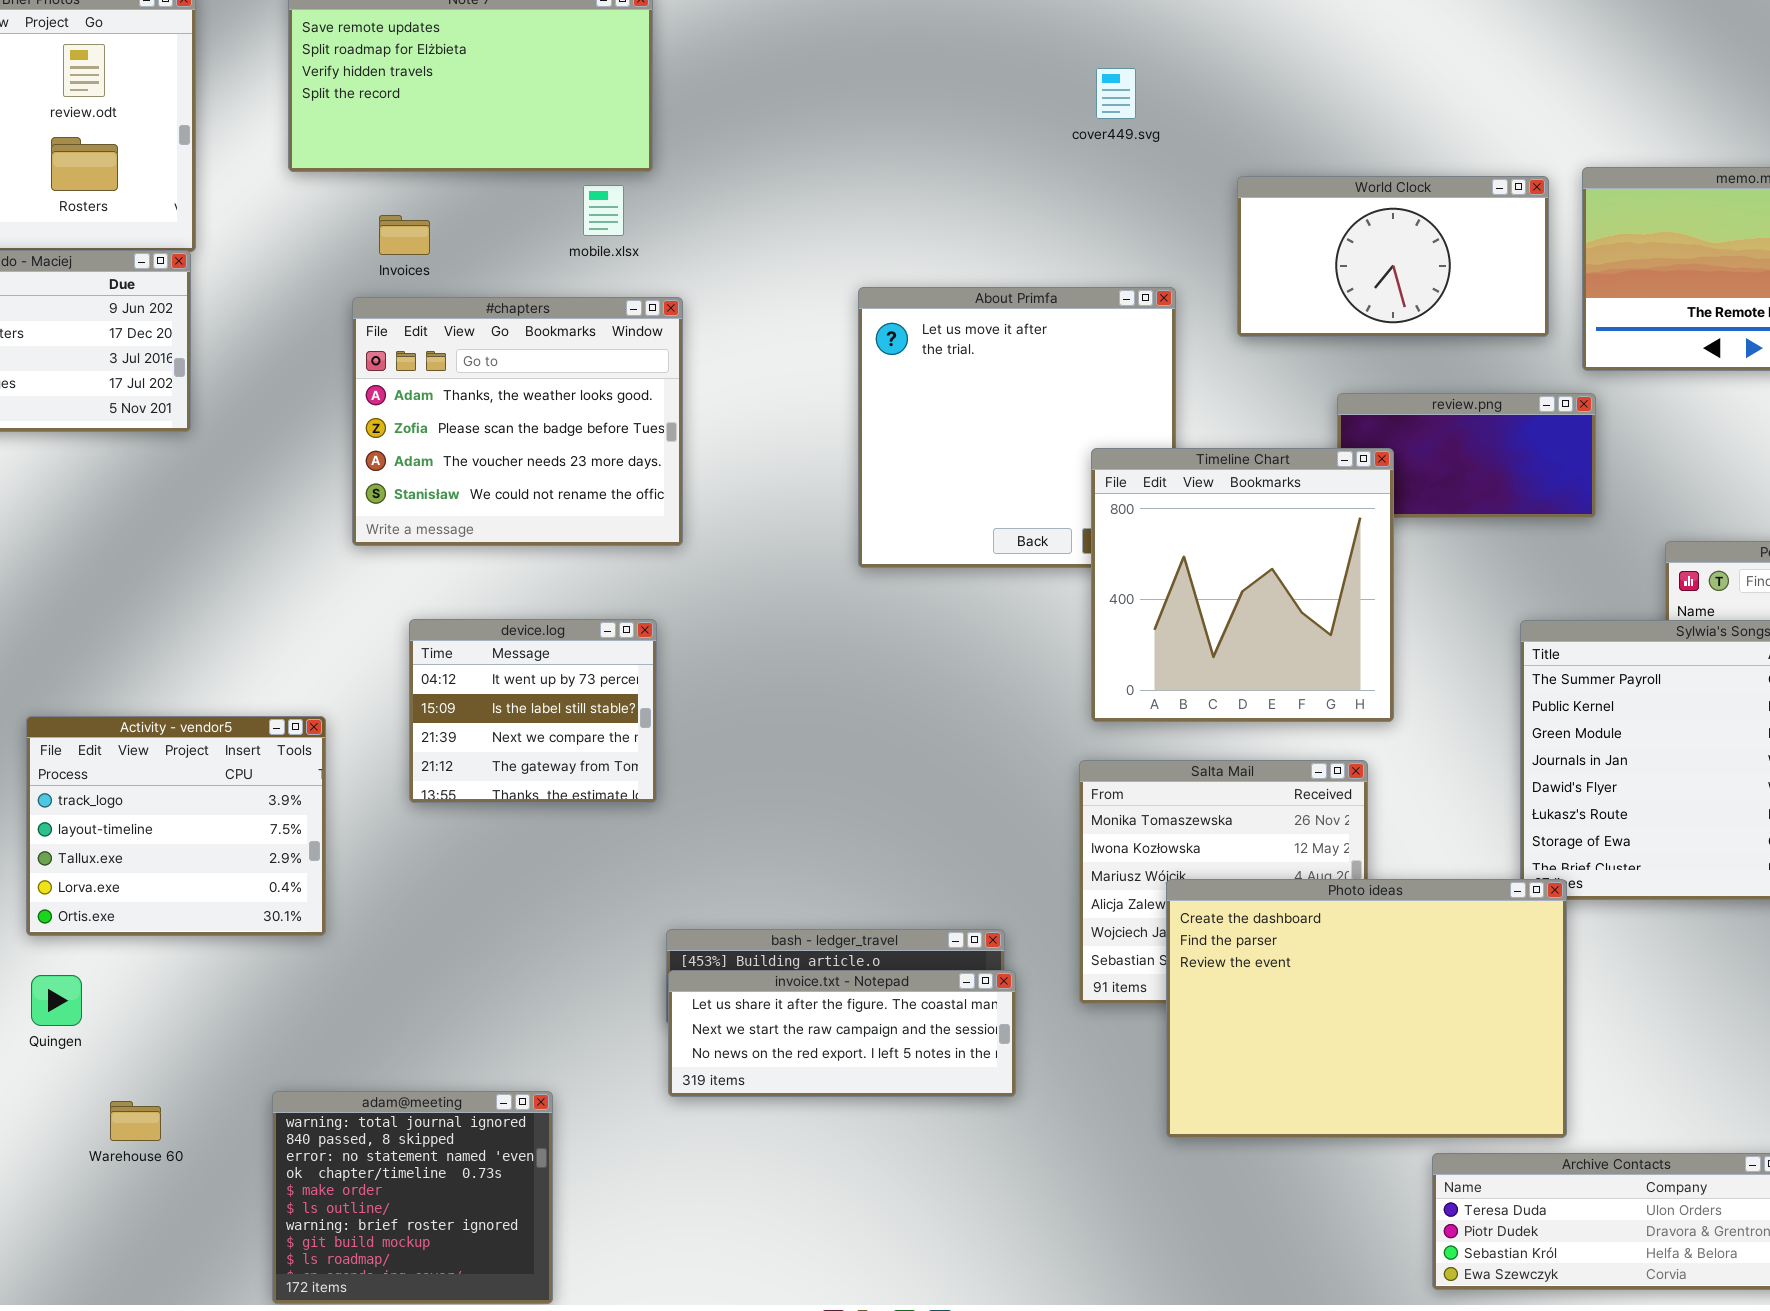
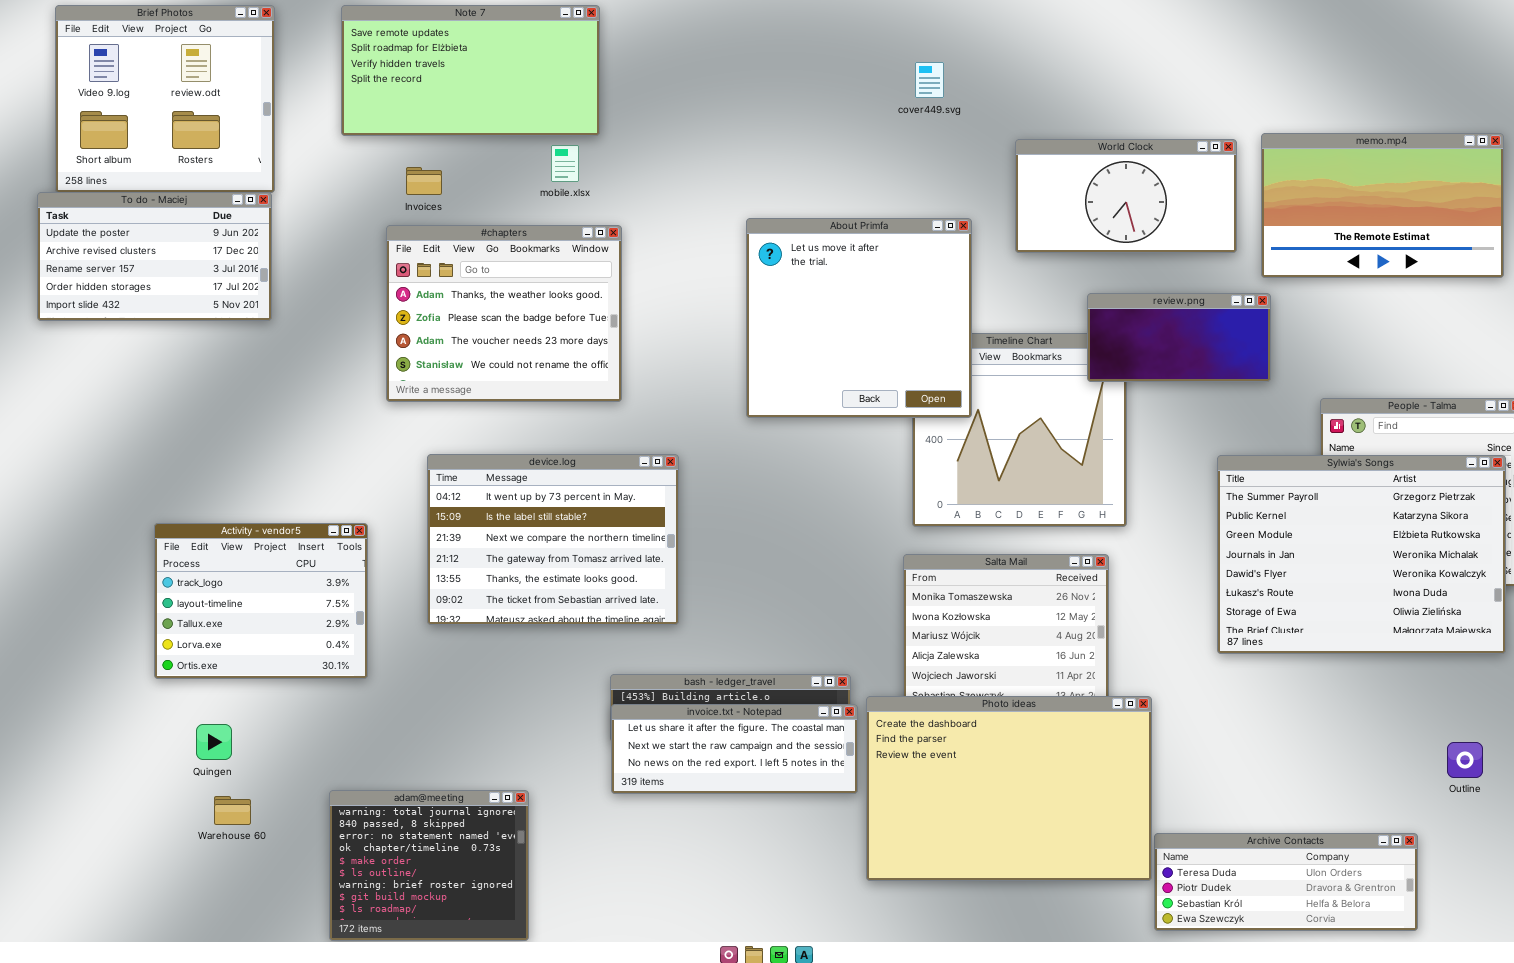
About Primfa: [858,287,1176,568] -> [746,218,972,418], raised
review.png: [1337,393,1596,518] -> [1087,293,1271,382], raised
device.log: [409,619,657,803] -> [427,454,679,625], resized
Photo ideas: [1166,879,1567,1138] -> [866,696,1152,881], moved
Quingen: [31,975,82,1026] -> [196,724,232,760], moved

